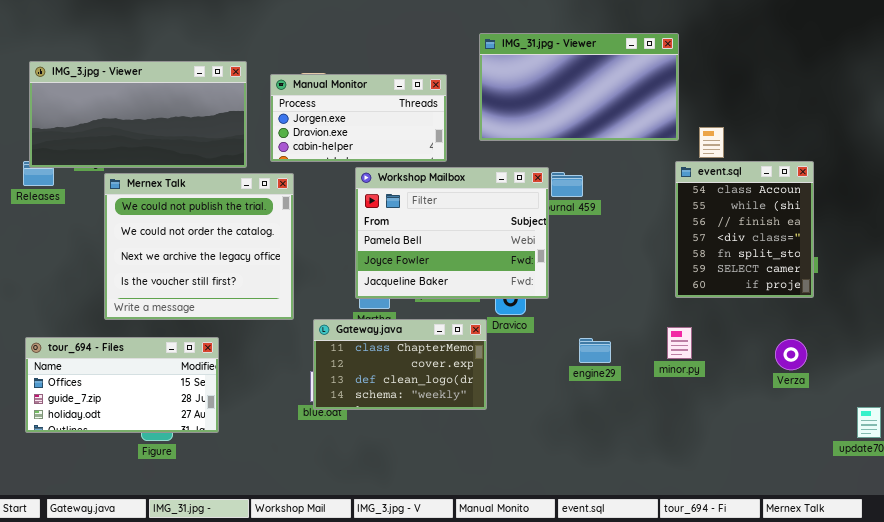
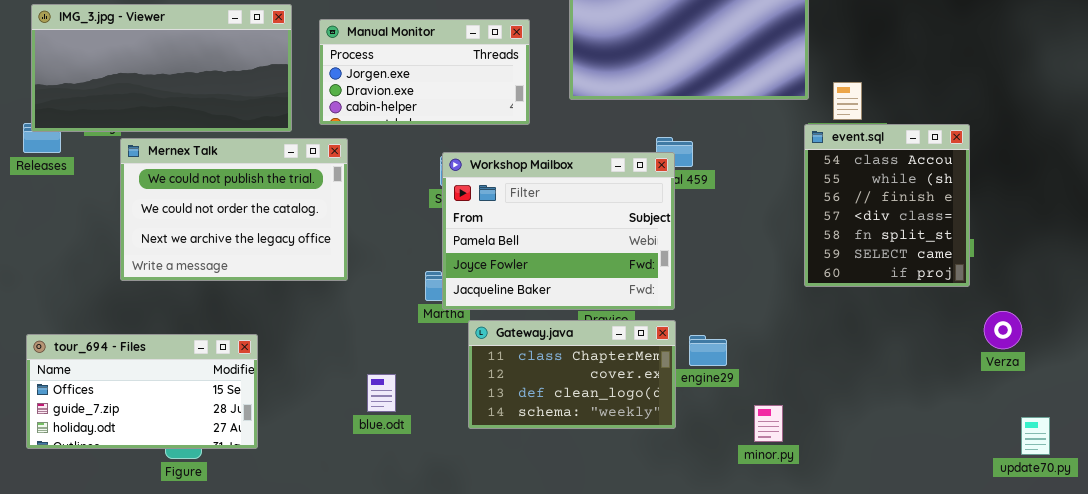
Workshop Mailbox: [355,167,549,299] -> [442,152,675,310], moved
Mernex Talk: [104,173,294,320] -> [120,138,348,281], resized
Gateway.java: [313,319,487,410] -> [468,320,676,429], moved
minor.py: [667,327,692,359] -> [754,405,783,442], moved
Verza: [775,339,807,370] -> [984,311,1022,349], moved

